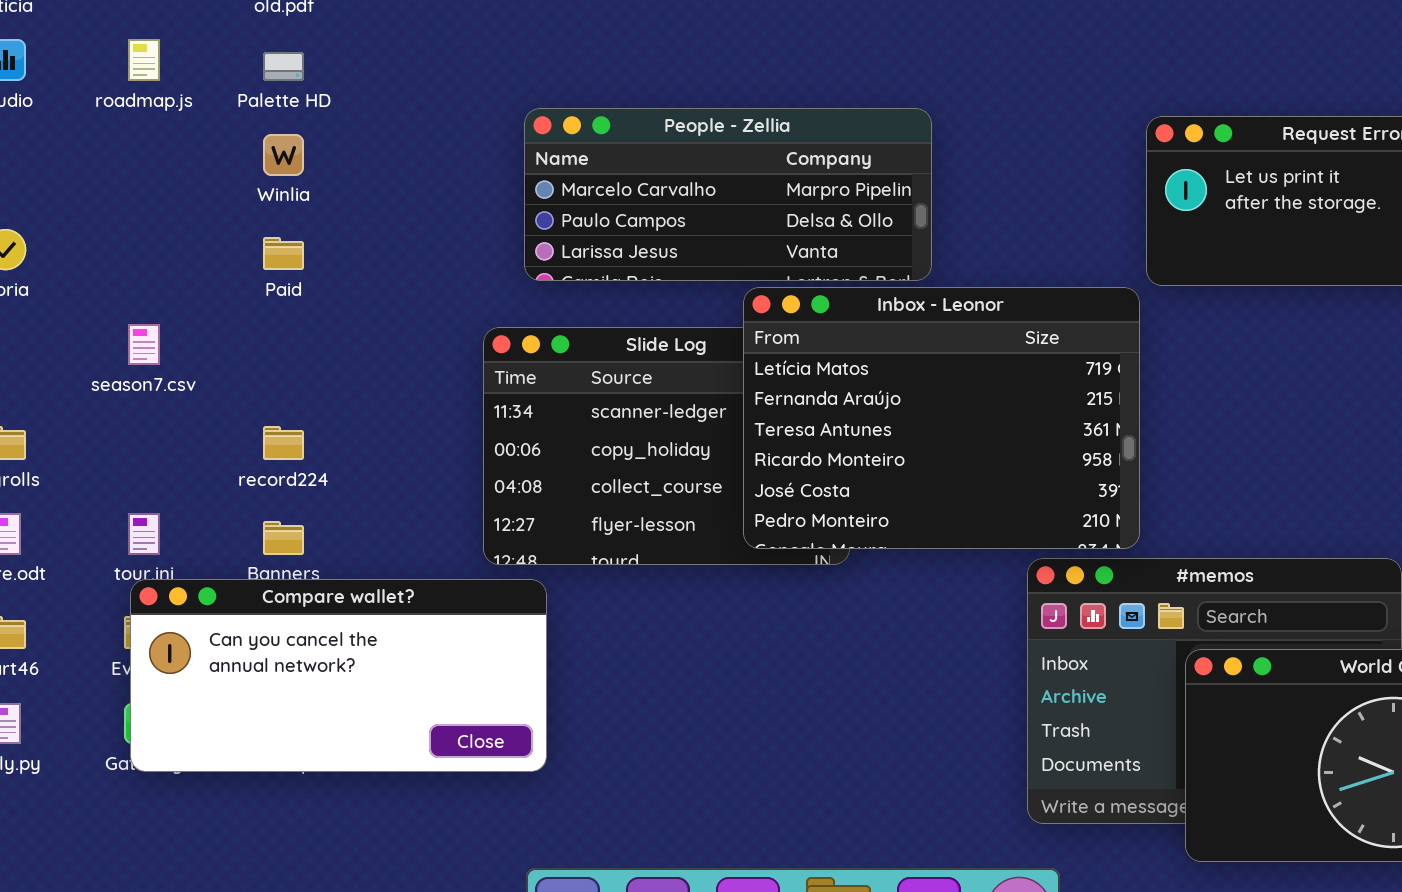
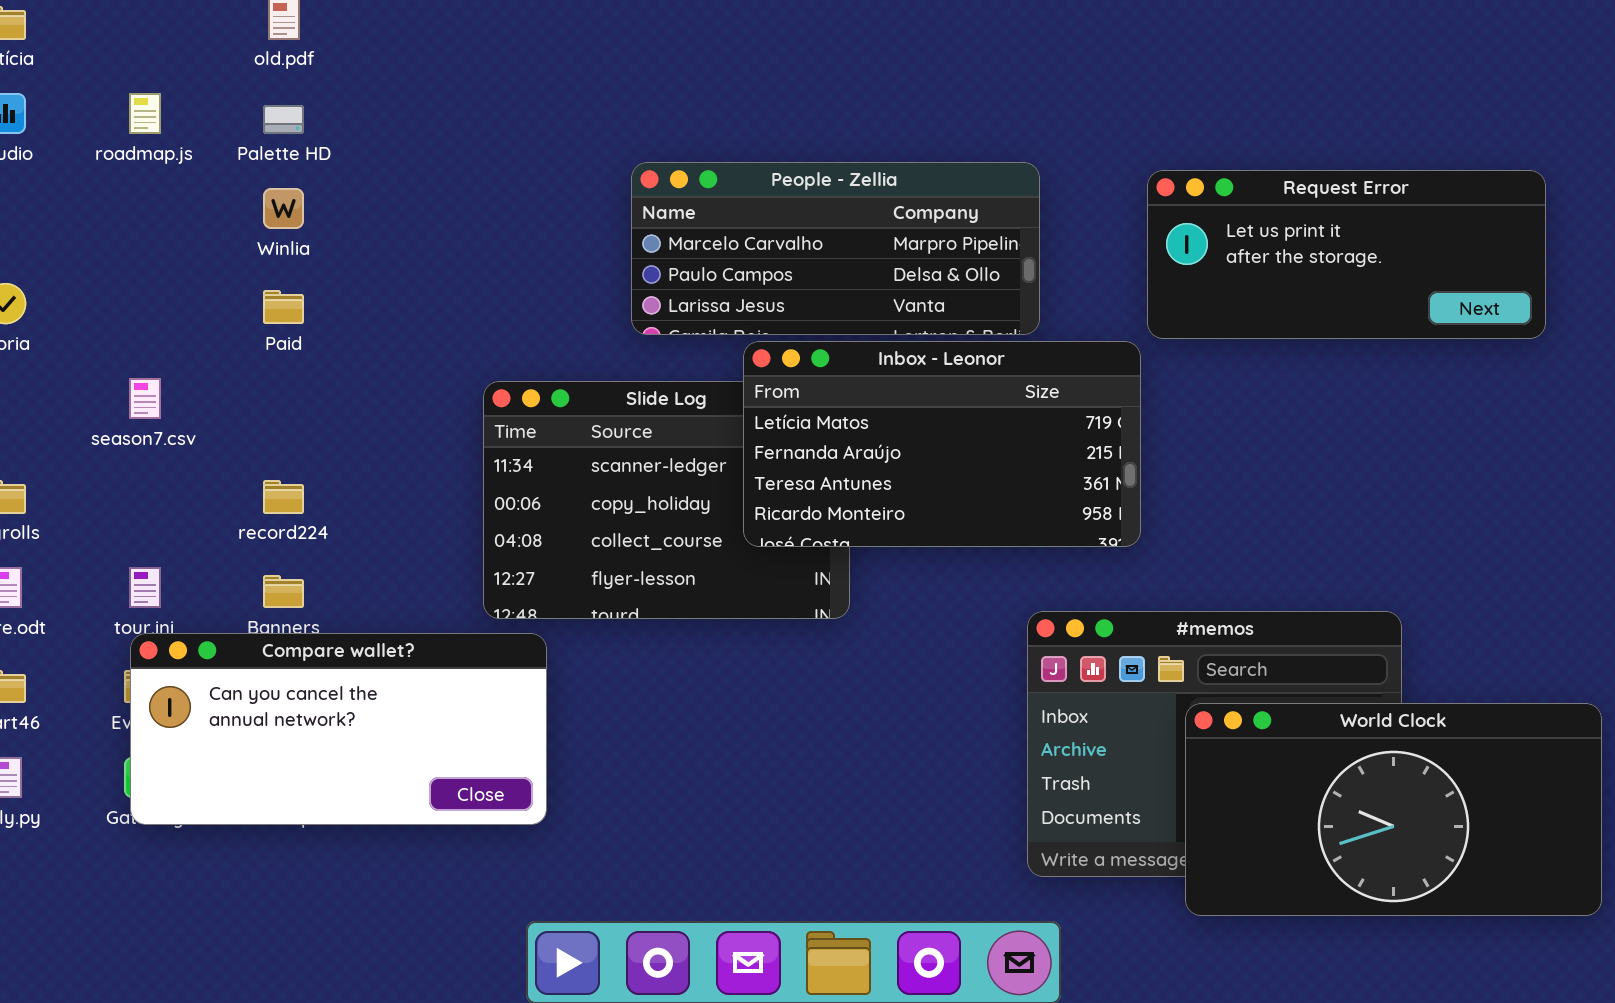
People - Zellia: [524,108,932,281] -> [631,162,1040,335], moved
Inbox - Leonor: [743,287,1140,549] -> [743,341,1141,547], resized

